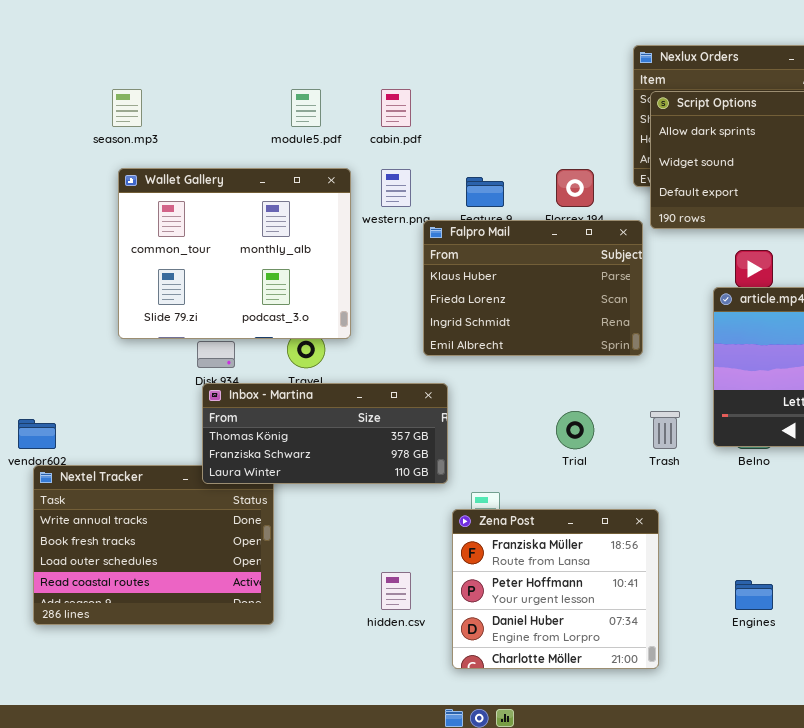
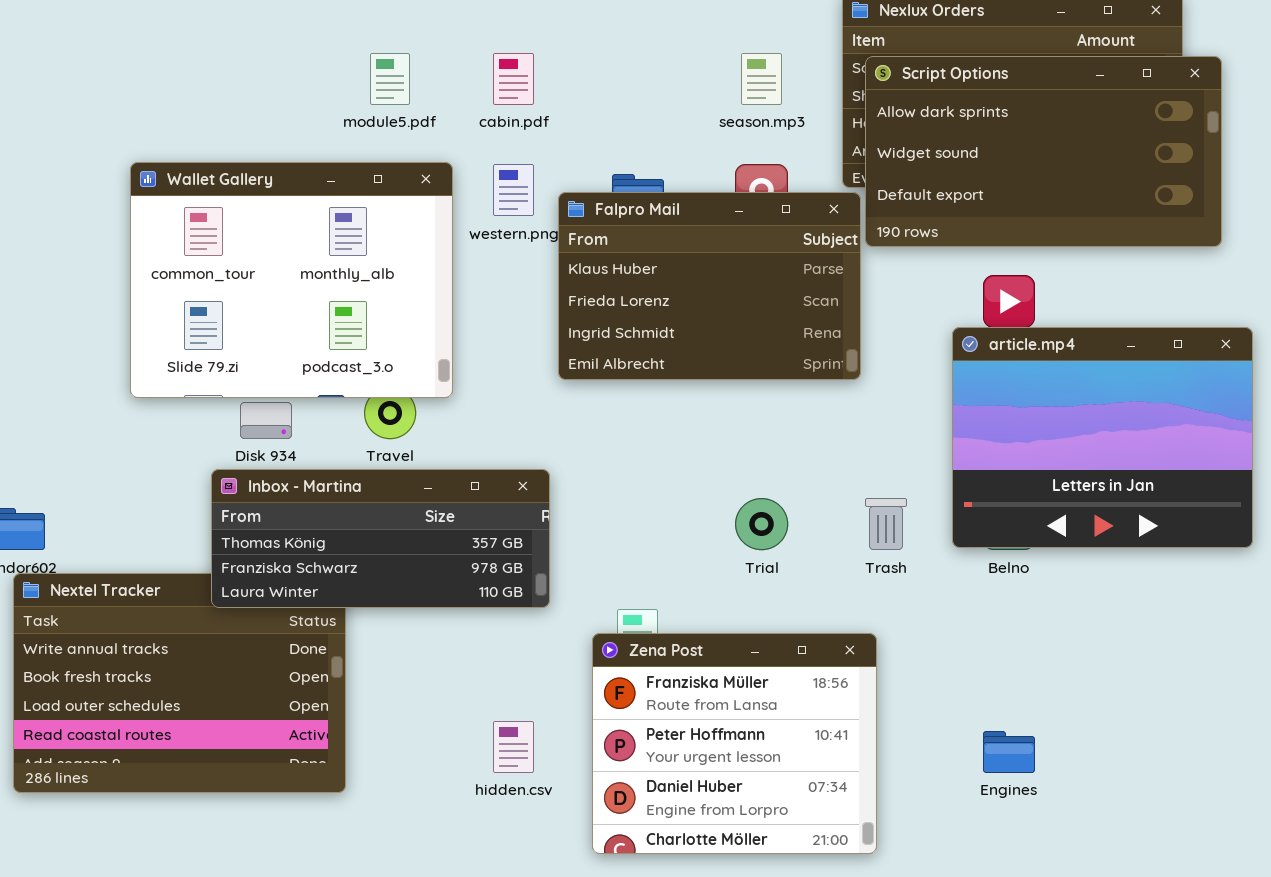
season.mp3: [112,89,142,127] -> [741,53,782,105], moved
Falpro Mail: [423,220,643,356] -> [558,192,861,380], moved
Inbox - Martina: [202,383,448,484] -> [211,469,550,608], moved

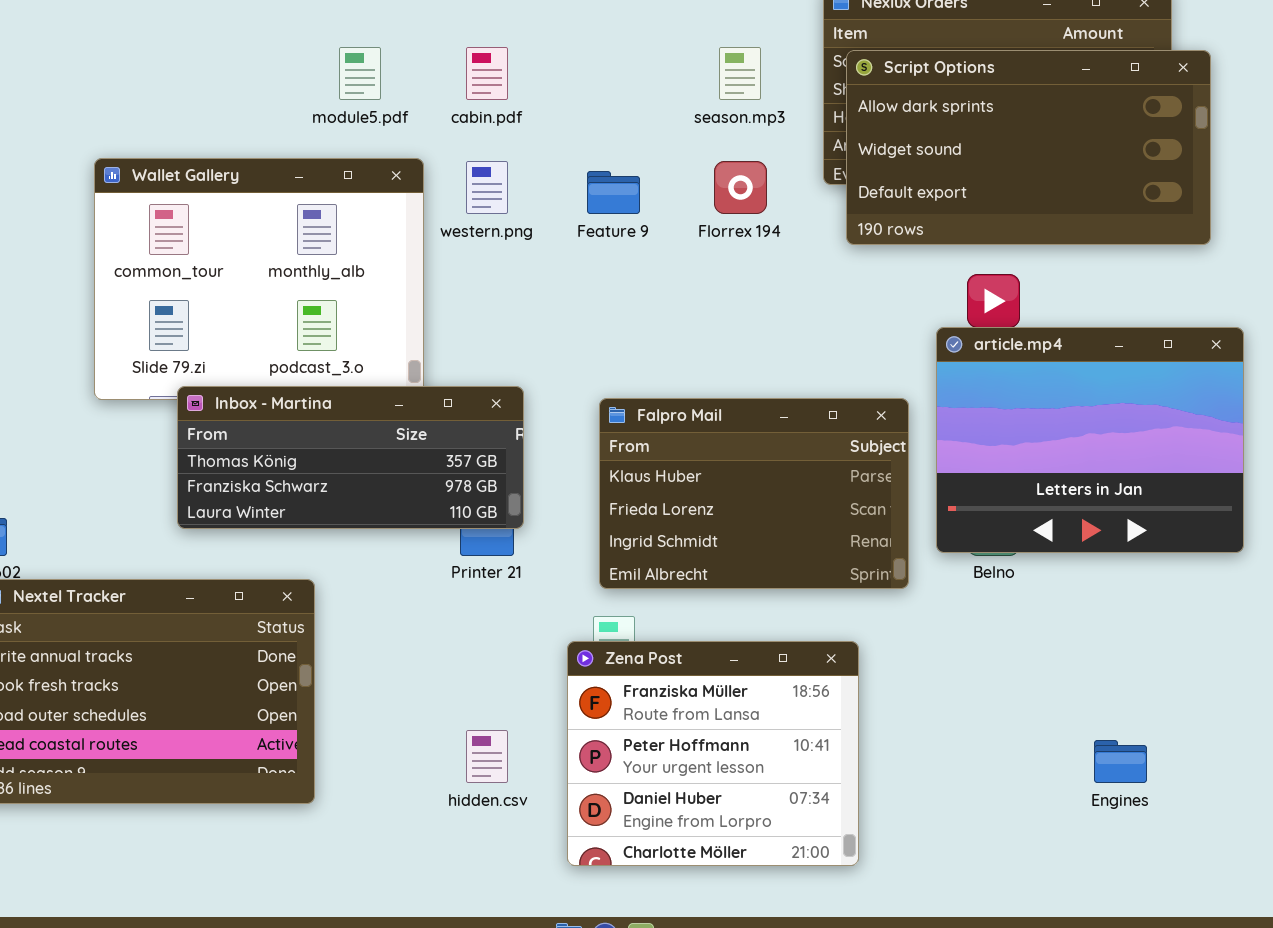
Falpro Mail: [558,192,861,380] -> [599,398,909,589], moved
Inbox - Martina: [211,469,550,608] -> [177,386,524,529], moved
Engines: [983,731,1035,773] -> [1094,740,1147,783], moved

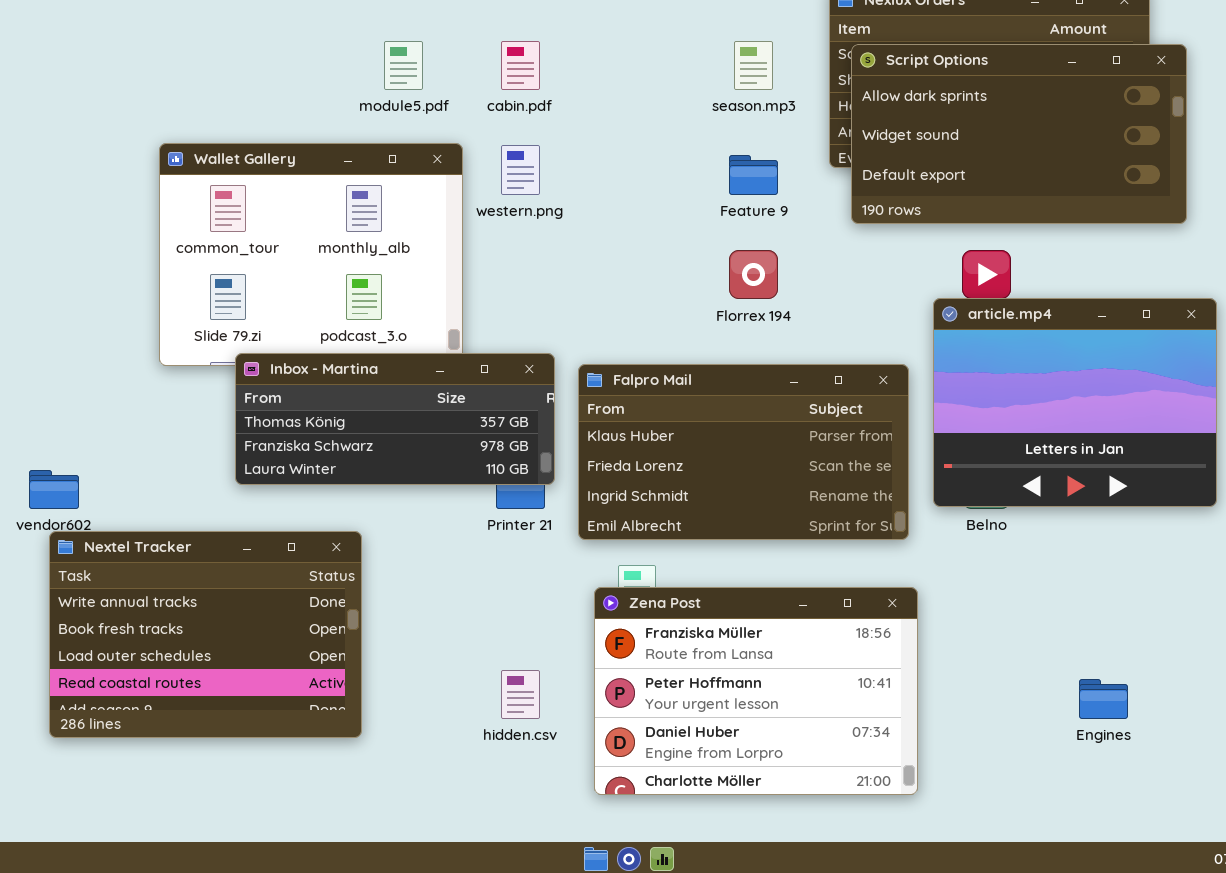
Florrex 194: [714,161,767,214] -> [729,250,778,299], moved
Feature 9: [587,171,640,214] -> [729,155,778,195], moved
Falpro Mail: [599,398,909,589] -> [578,364,909,540], resized
Zena Post: [567,641,859,866] -> [594,587,918,795], resized

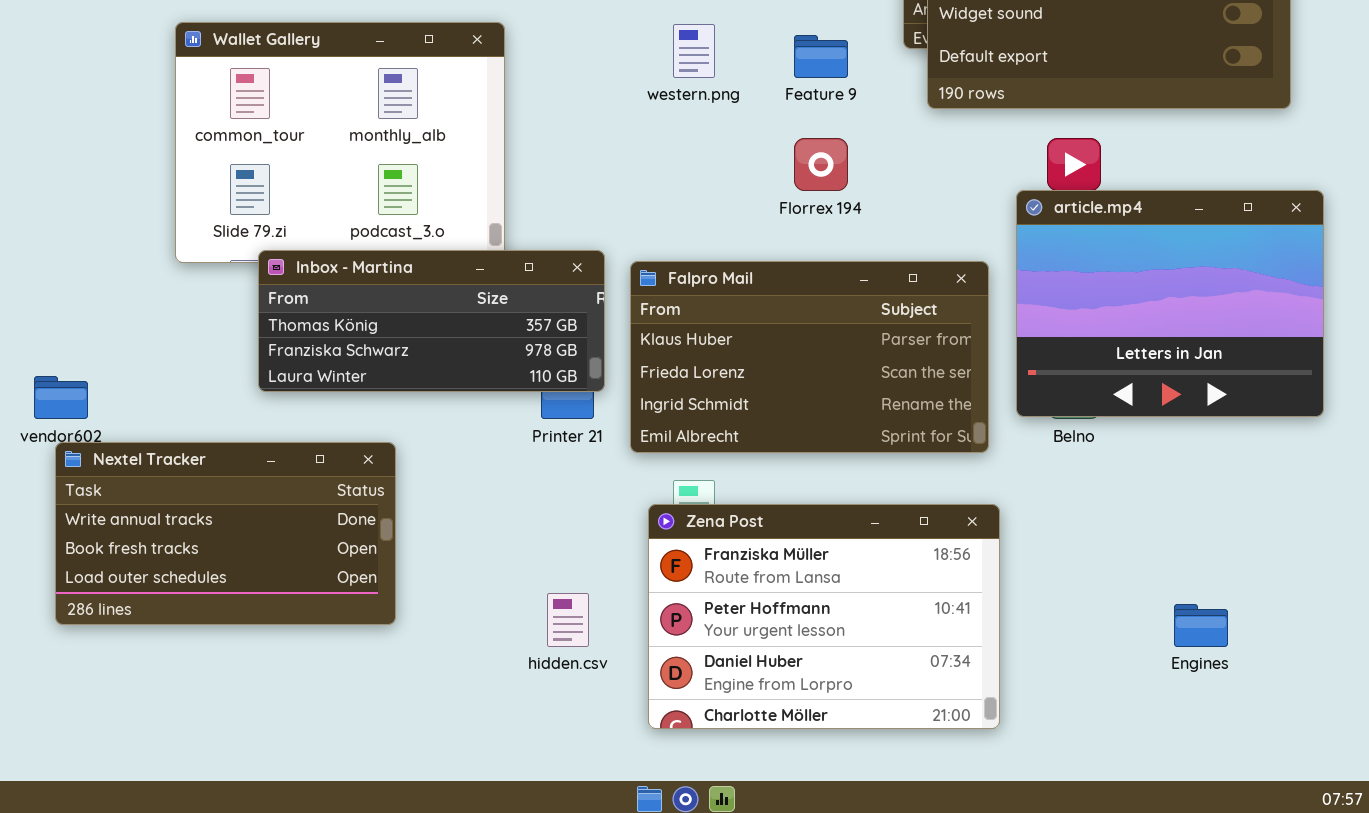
western.png: [501,145,540,195] -> [673,24,715,78], moved
Nextel Tracker: [49,531,362,738] -> [55,442,396,625], resized

